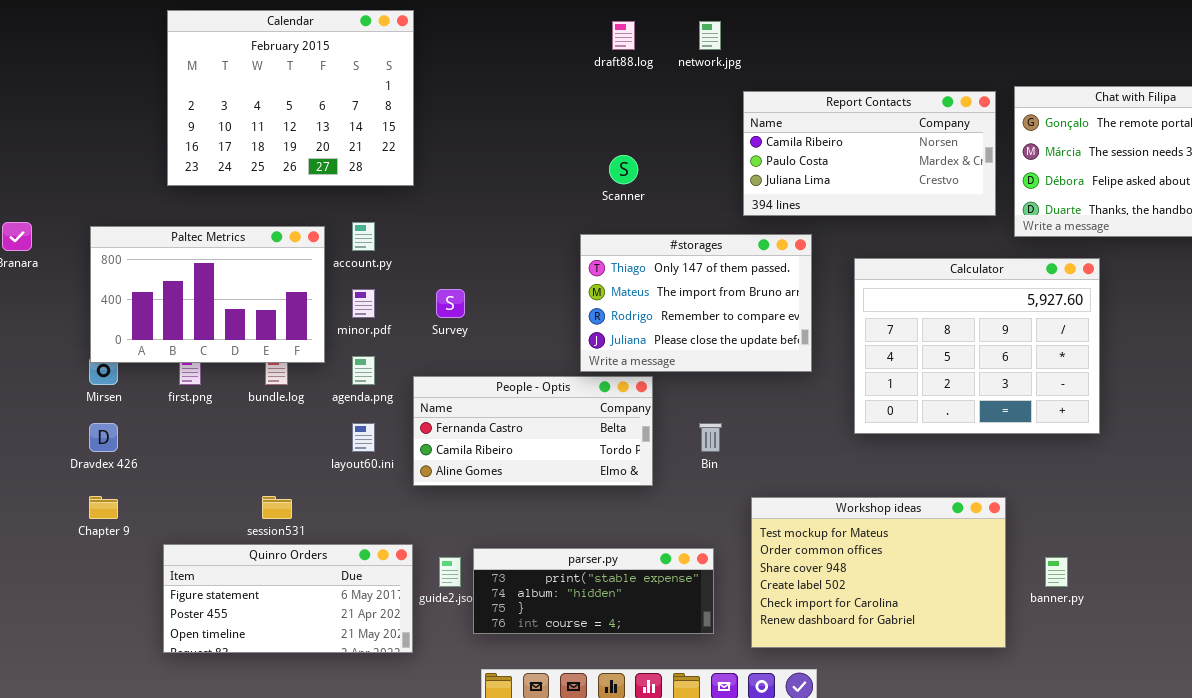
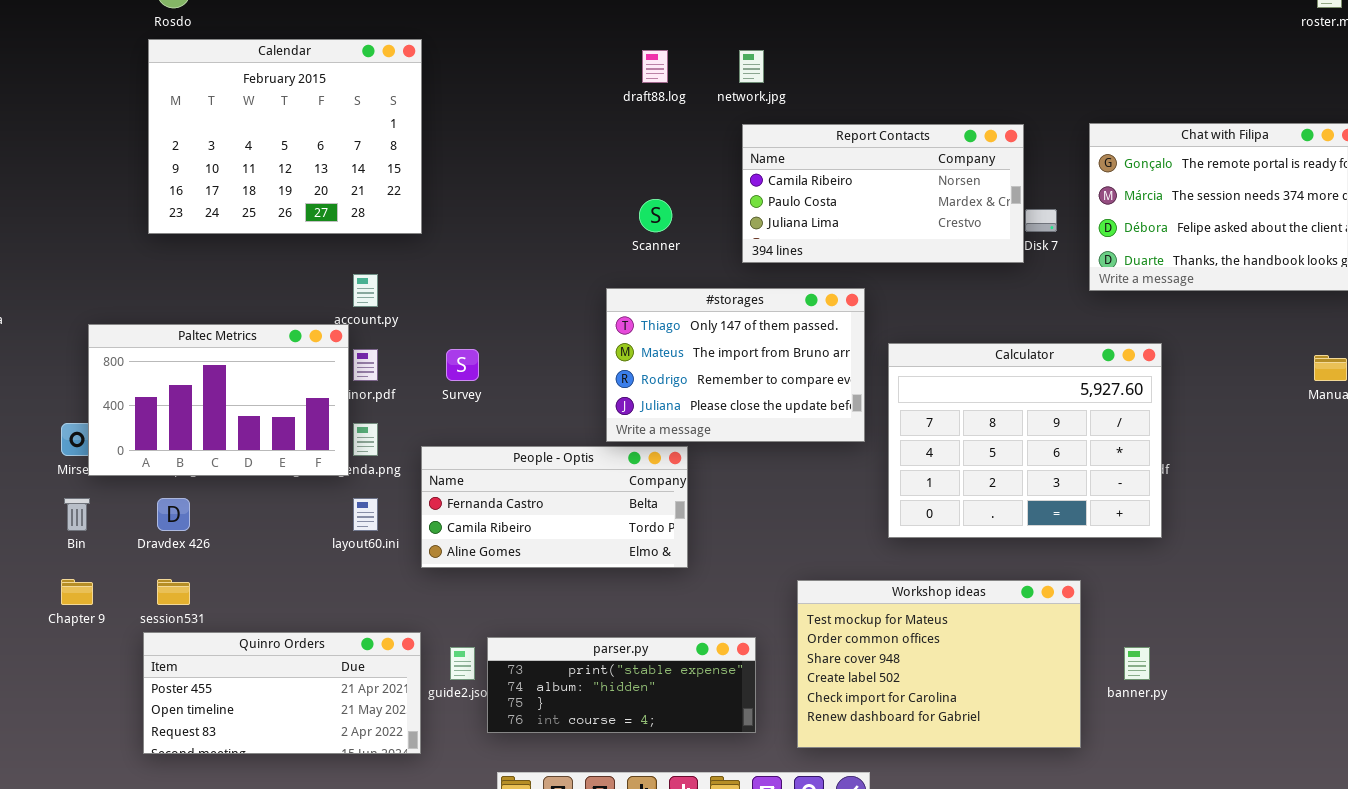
Report Contacts: [743,91,996,216] -> [742,124,1024,263], moved
Paltec Metrics: [90,226,325,363] -> [88,324,349,476], moved
Calculator: [854,258,1100,434] -> [888,343,1162,538], moved
Dravdex 426: [89,423,118,452] -> [157,498,190,531], moved
Bin: [699,423,722,452] -> [64,498,90,531], moved
session531: [262,496,292,519] -> [157,579,190,605], moved
Quinro Orders: [163,544,413,653] -> [143,632,421,754], scrolled down 1 row

